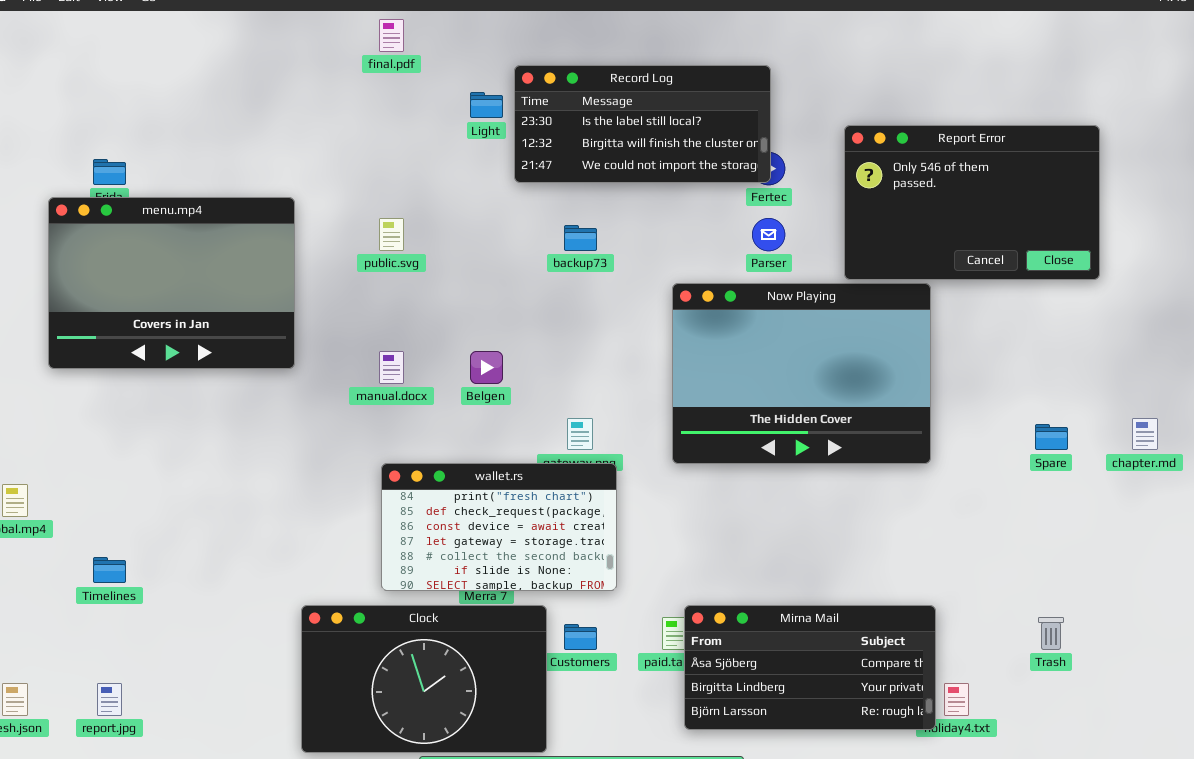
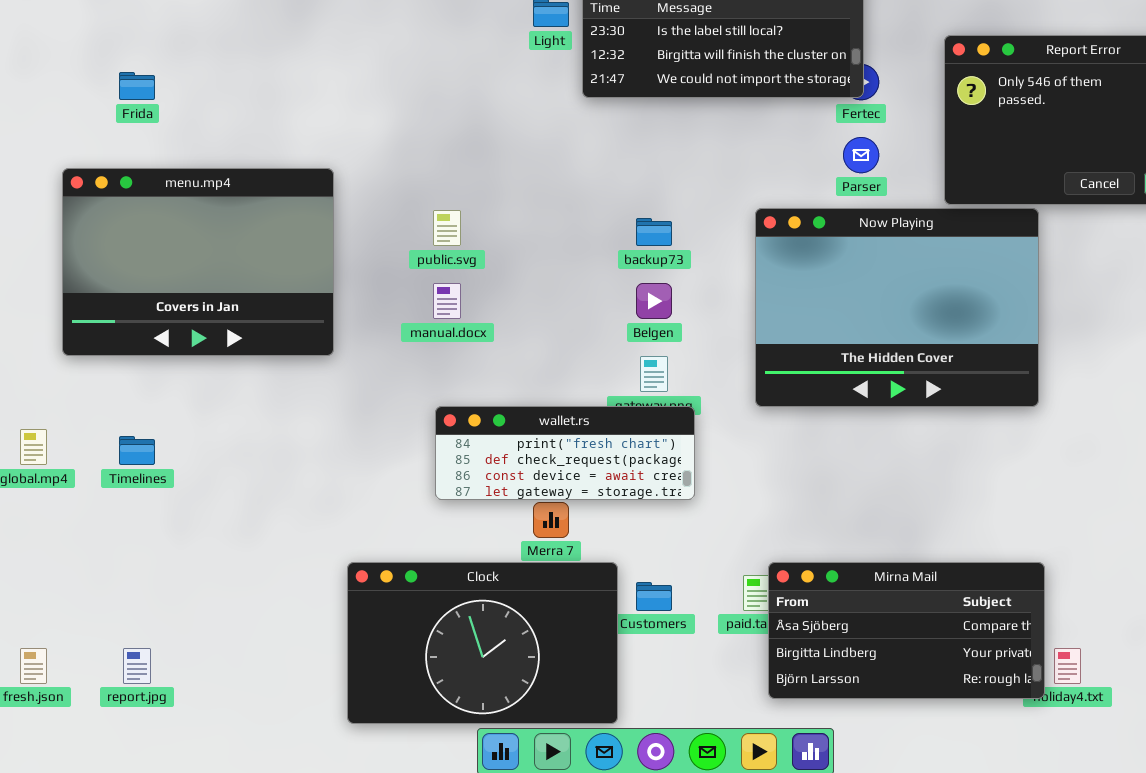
menu.mp4: [48,197,295,369] -> [62,168,334,356], moved
public.svg: [379,218,404,251] -> [433,210,461,246], moved
backup73: [564,225,597,251] -> [636,218,672,246], moved
Belgen: [470,351,503,384] -> [636,283,672,319], moved
wallet.rs: [381,463,617,591] -> [435,406,695,500], resized
Timelines: [93,557,126,583] -> [119,436,155,465], moved

